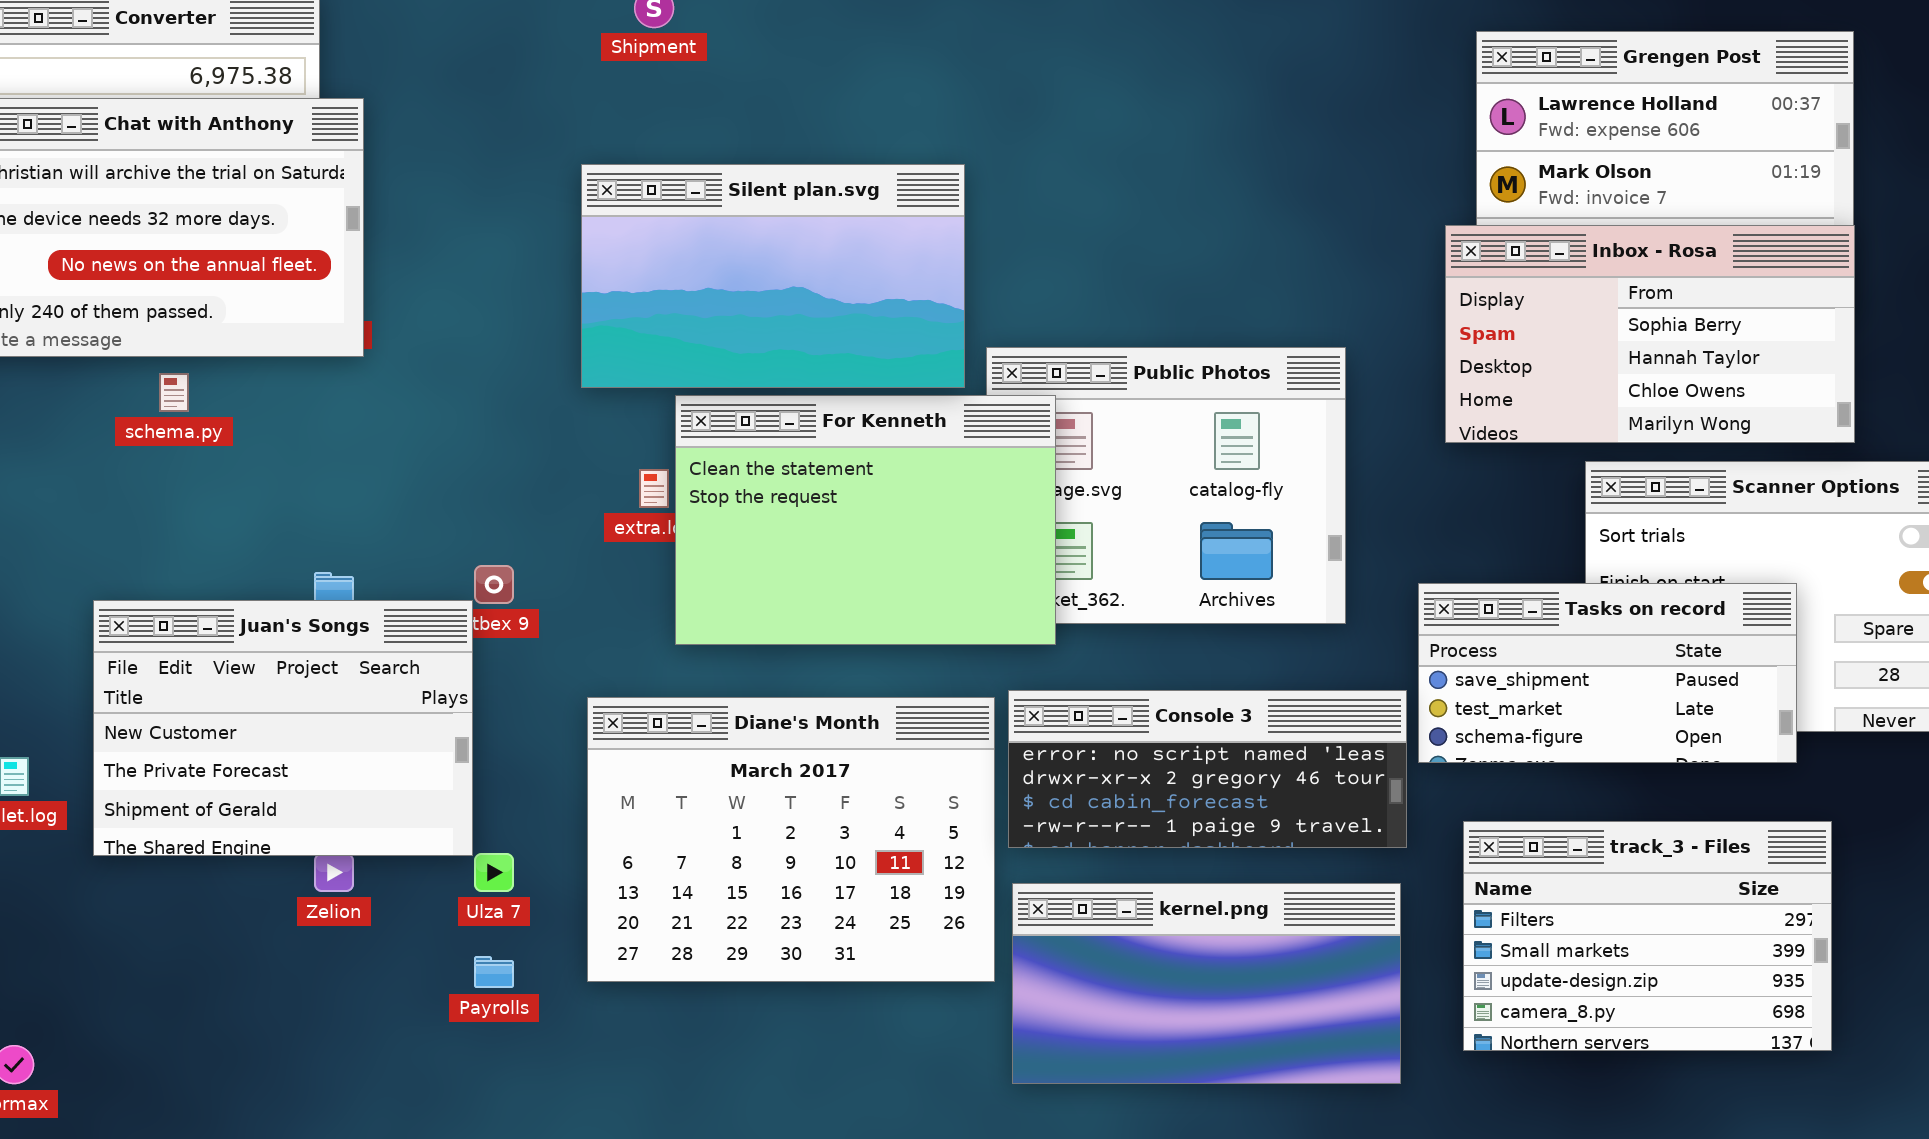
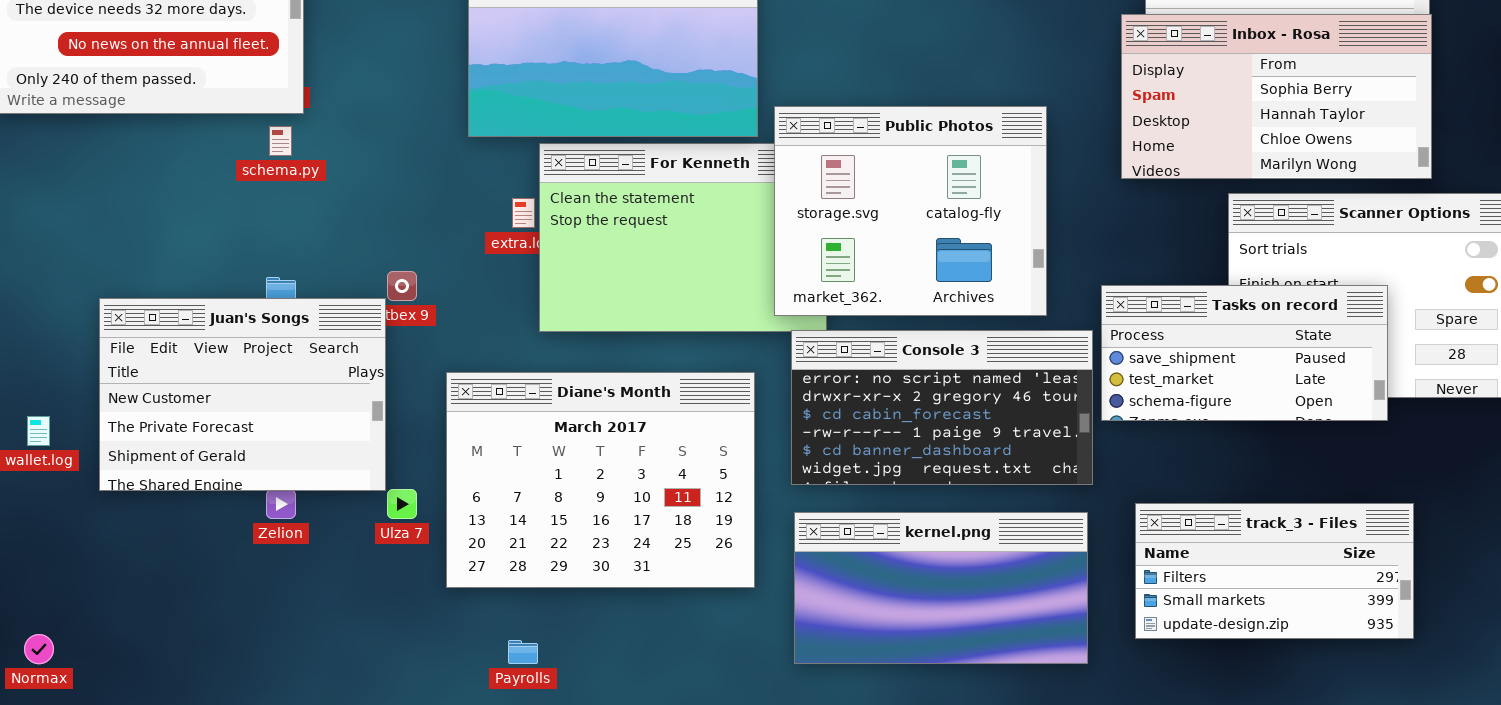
Public Photos: [986,347,1346,624] -> [774,106,1047,316], raised
schema.py: [159,373,189,412] -> [269,126,292,156], moved
Console 3: [1008,690,1407,848] -> [791,330,1093,485], resized
Diane's Month: [587,697,995,982] -> [446,372,755,588], moved
track_3 - Files: [1463,821,1832,1051] -> [1135,503,1414,639], resized
Payrolls: [474,956,514,988] -> [508,640,538,664], moved

